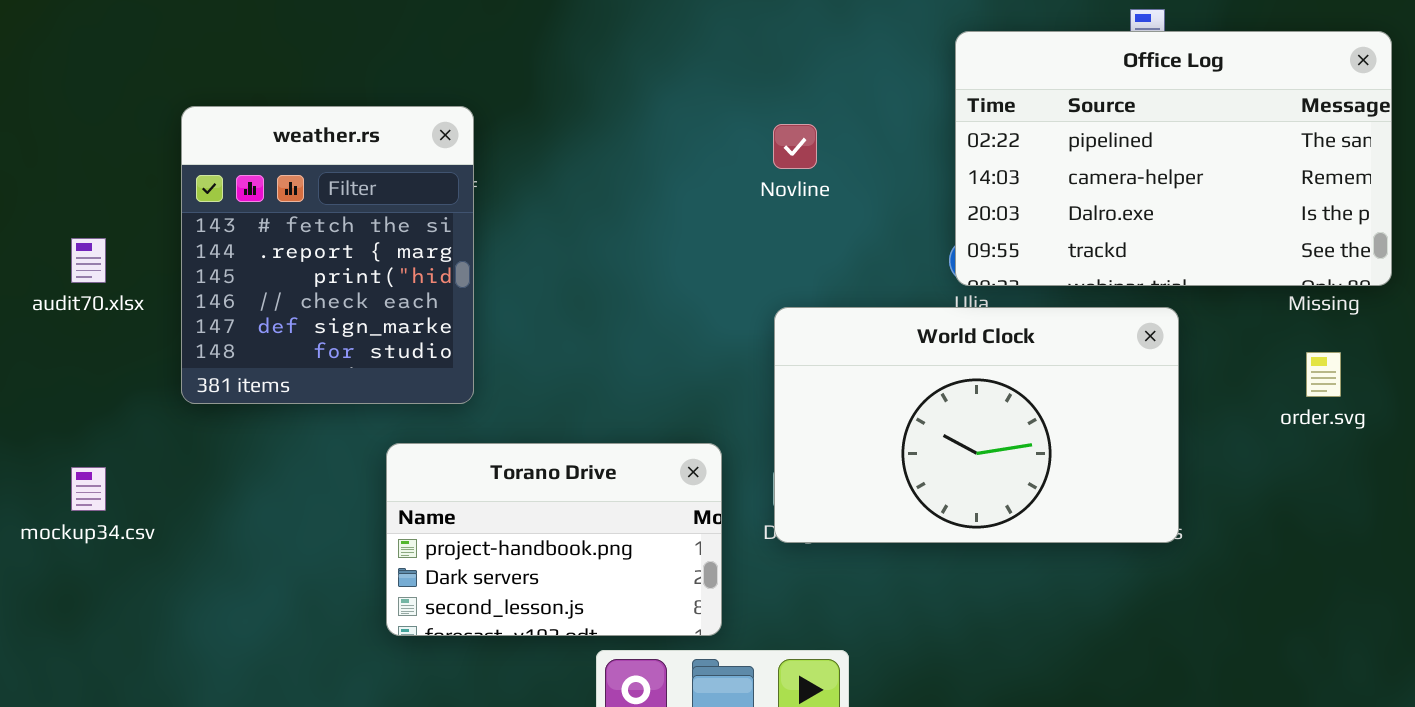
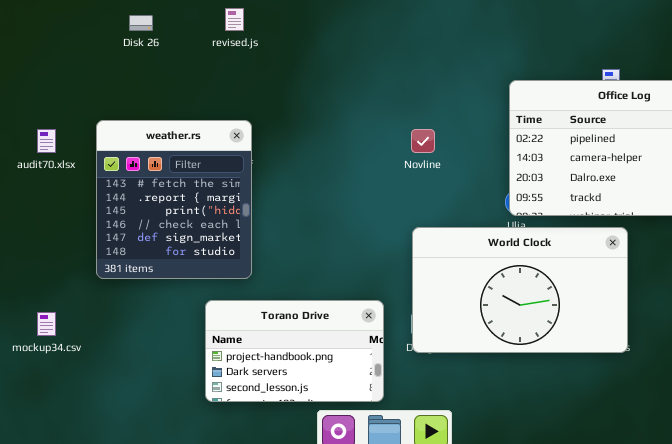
audit70.xlsx: [71,238,106,283] -> [37,129,56,153], moved

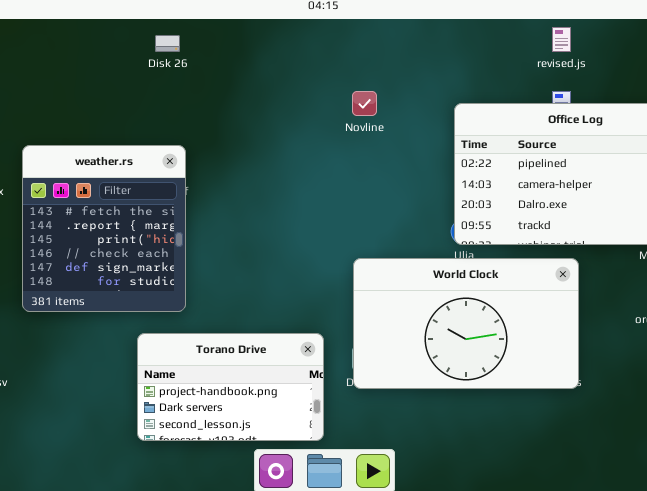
revised.js: [225,8,244,31] -> [552,27,571,52], moved
Disk 26: [129,15,153,31] -> [155,35,180,52], moved
Novline: [411,129,435,153] -> [352,91,377,116], moved

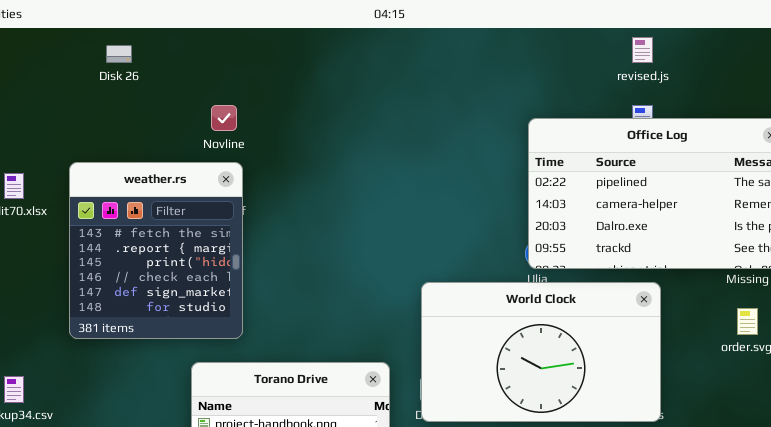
Disk 26: [155,35,180,52] -> [106,45,132,63], moved
Novline: [352,91,377,116] -> [211,105,237,131], moved

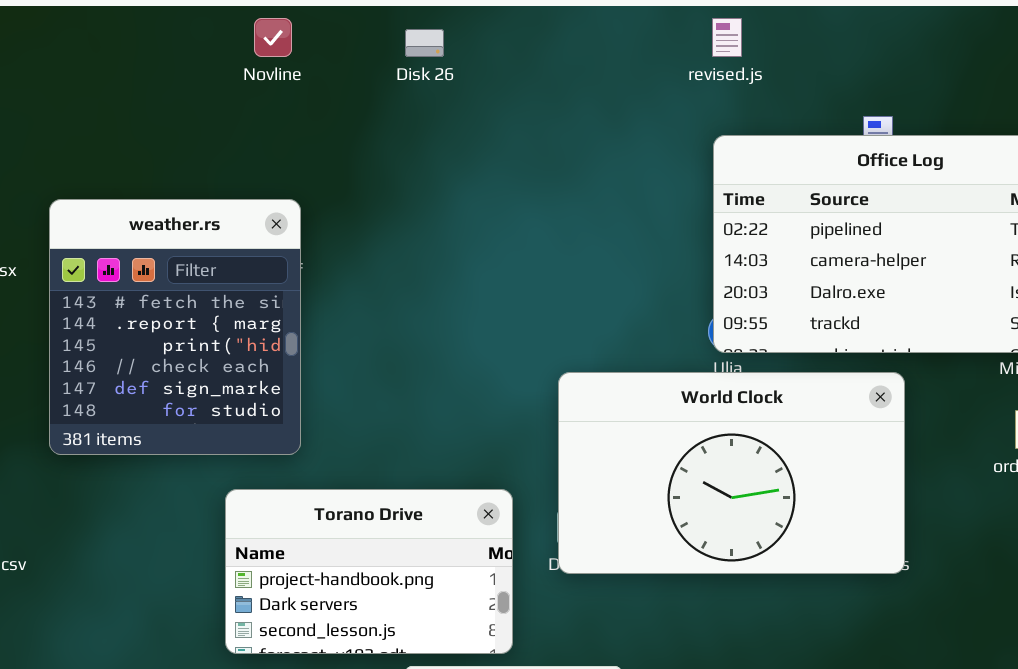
revised.js: [632,37,653,63] -> [712,18,742,57], moved
Disk 26: [106,45,132,63] -> [405,29,444,57], moved
Novline: [211,105,237,131] -> [254,18,292,57], moved

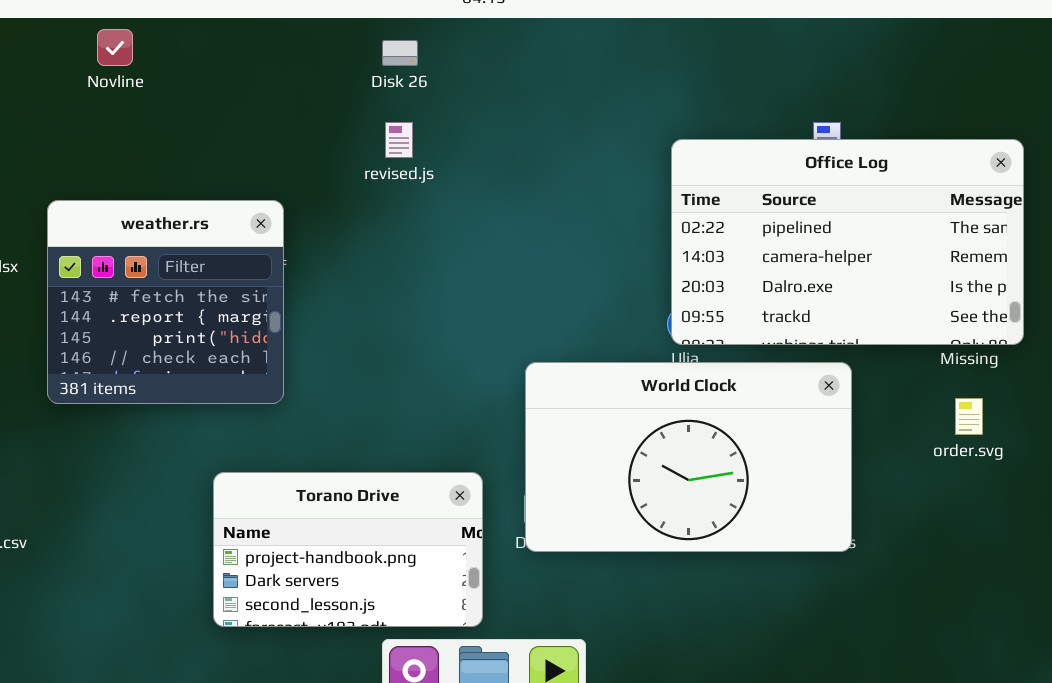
Novline: [254,18,292,57] -> [97,29,133,66], moved
revised.js: [712,18,742,57] -> [385,122,413,158], moved
weather.rs: [49,199,301,455] -> [47,200,284,404], resized

